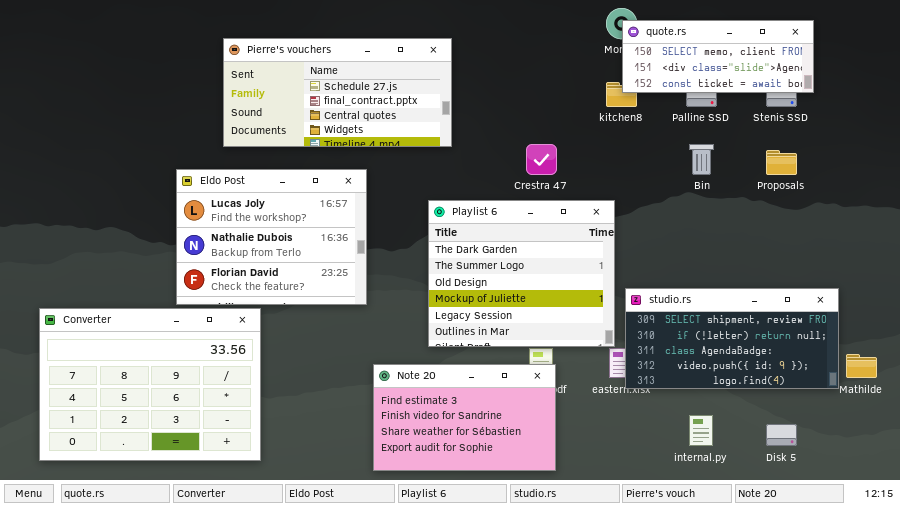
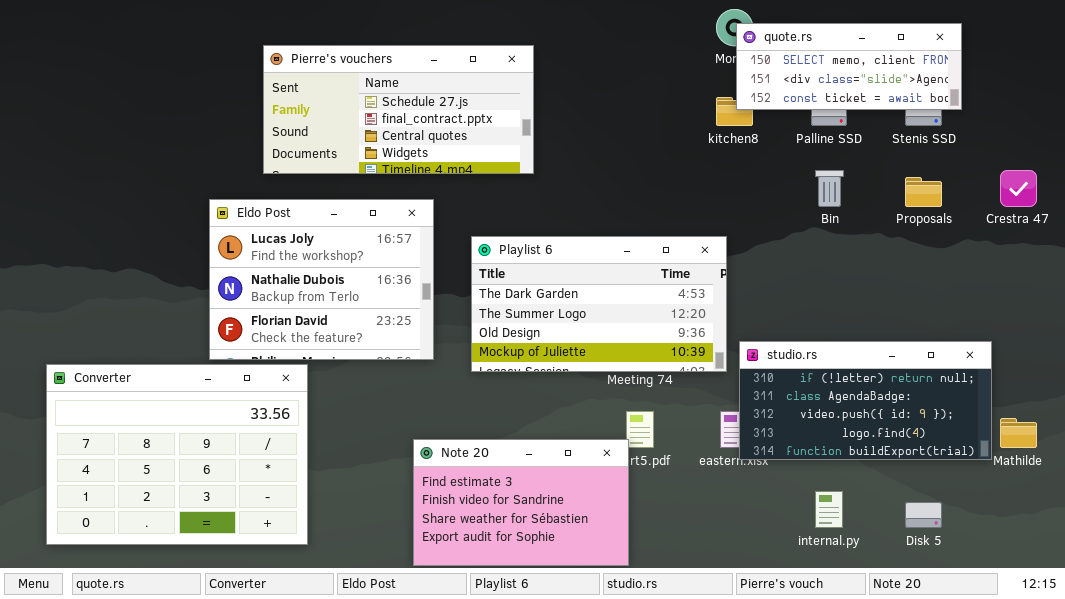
Crestra 47: [526,144,557,175] -> [1000,170,1037,207], moved
Playlist 6: [428,200,615,347] -> [471,236,727,372], resized
studio.rs: [625,288,839,389] -> [739,341,992,460], scrolled down 1 row
Note 20: [373,364,556,471] -> [413,439,629,566], moved

